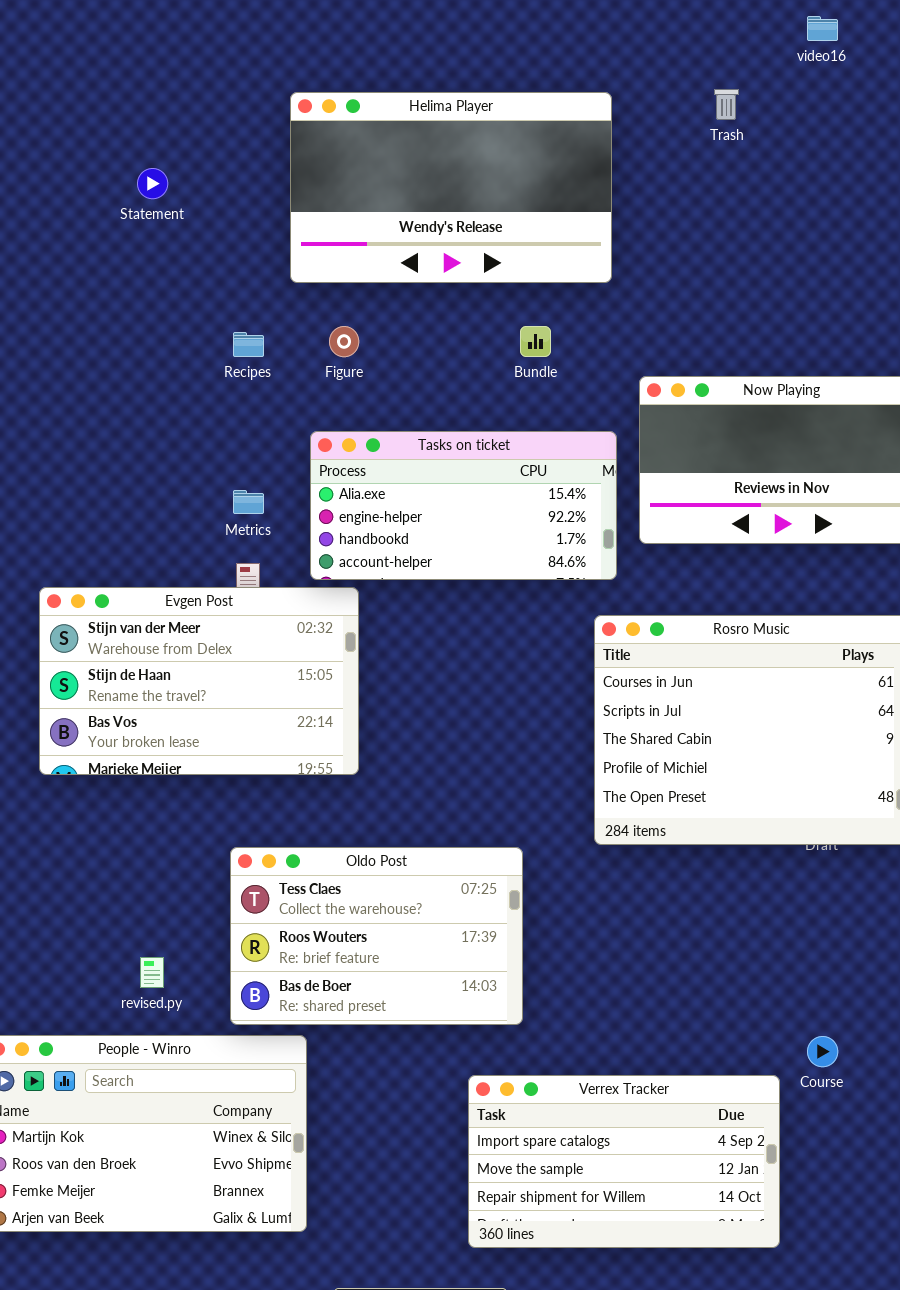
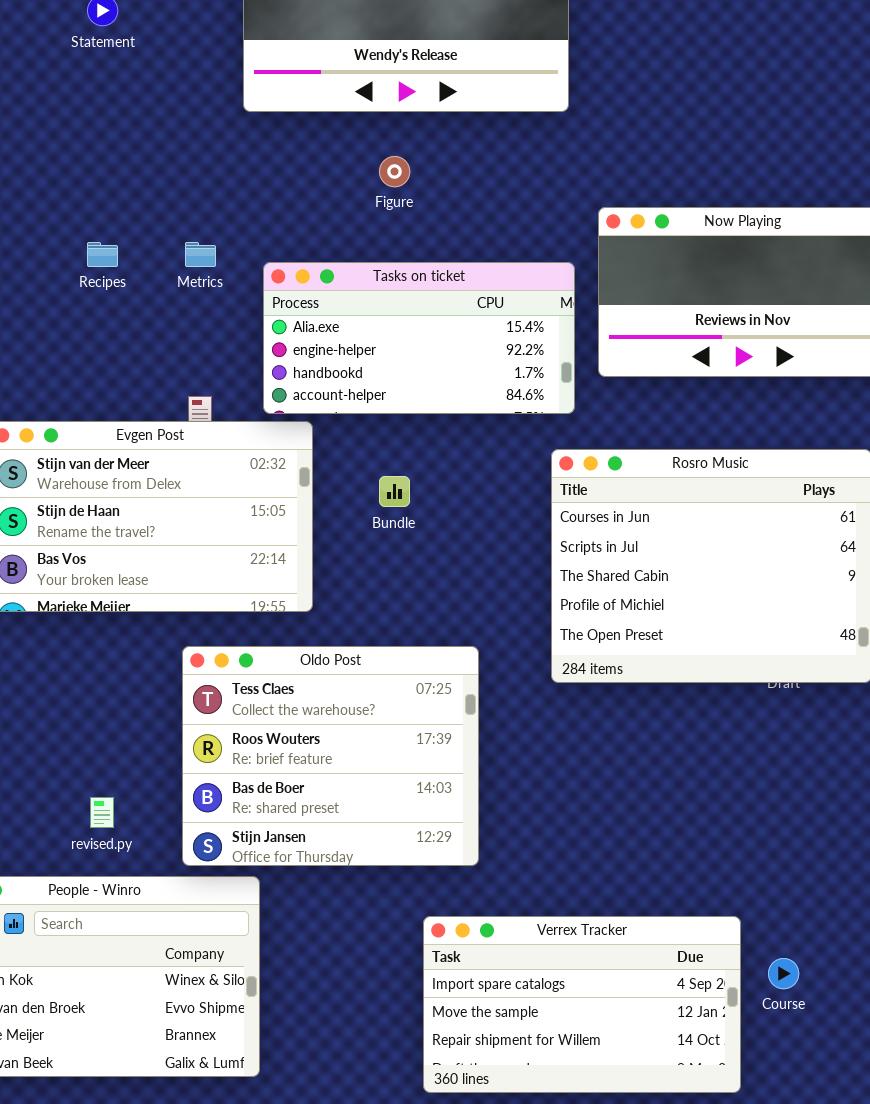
Figure: [329,326,359,357] -> [379,156,410,187], moved
Bundle: [520,326,551,357] -> [379,476,410,507], moved
Recipes: [233,332,264,357] -> [87,242,118,267], moved
Metrics: [233,490,264,514] -> [185,242,216,267], moved
Oldo Post: [230,847,523,1025] -> [182,646,479,866], resized
Course: [807,1036,838,1067] -> [768,958,799,989], moved

